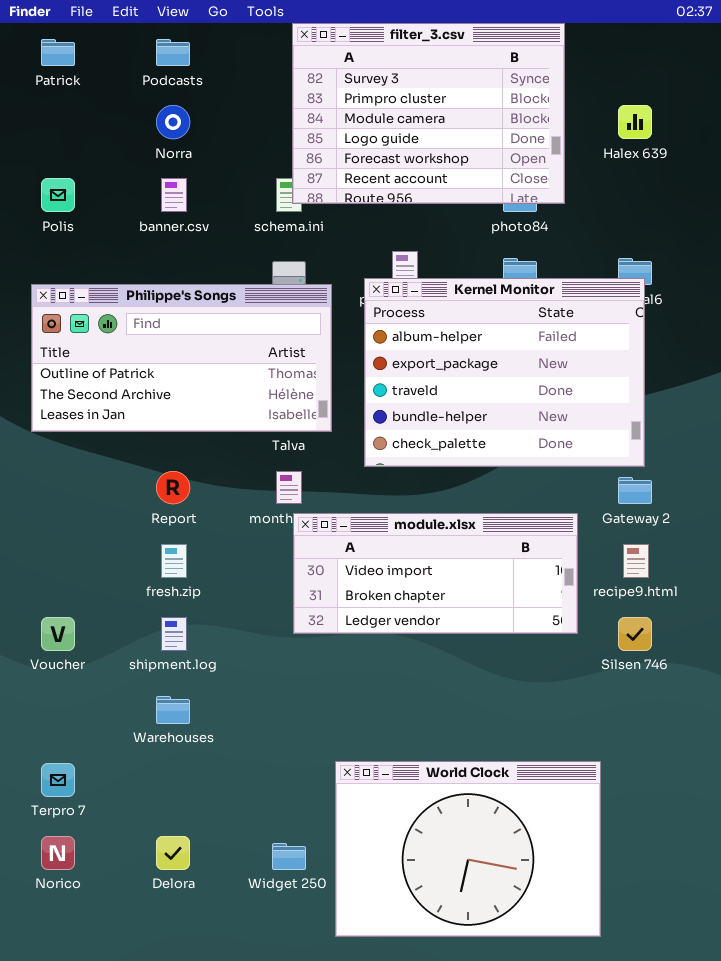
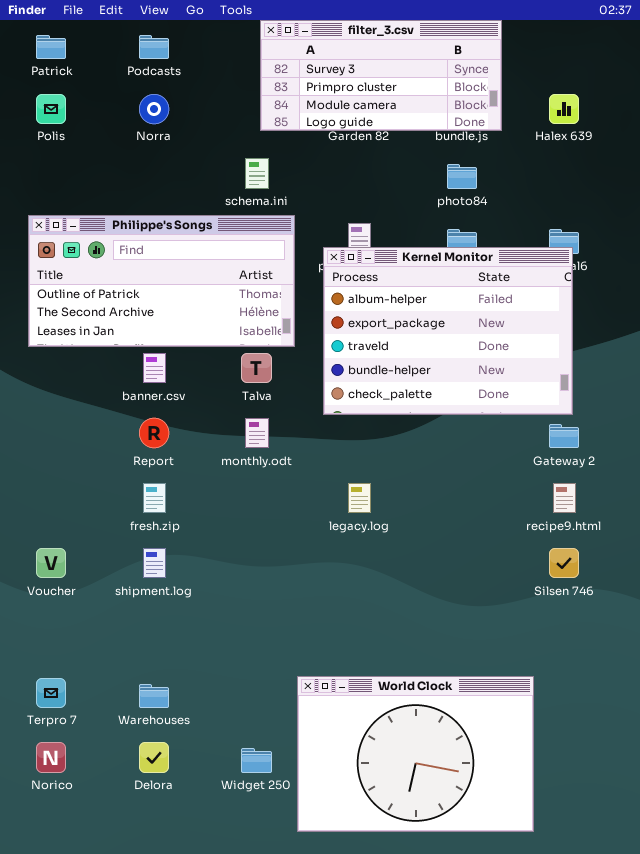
filter_3.csv: [292,23,565,204] -> [260,20,502,131], resized
Polis: [41,178,75,212] -> [36,94,66,124], moved
banner.csv: [161,178,187,212] -> [143,353,166,383], moved
Philippe's Songs: [31,284,332,432] -> [28,215,295,347], moved
module.xlsx: [293,513,578,634] -> none, closed
Warehouses: [156,696,190,724] -> [139,684,169,708], moved

